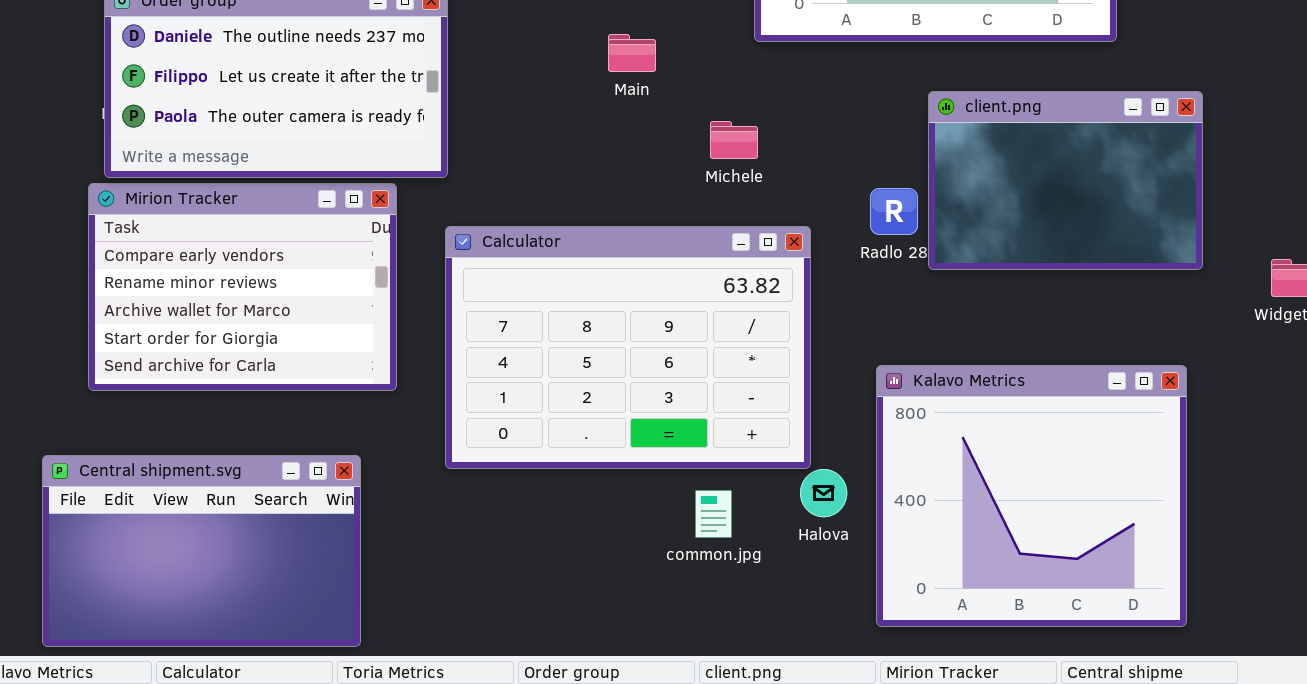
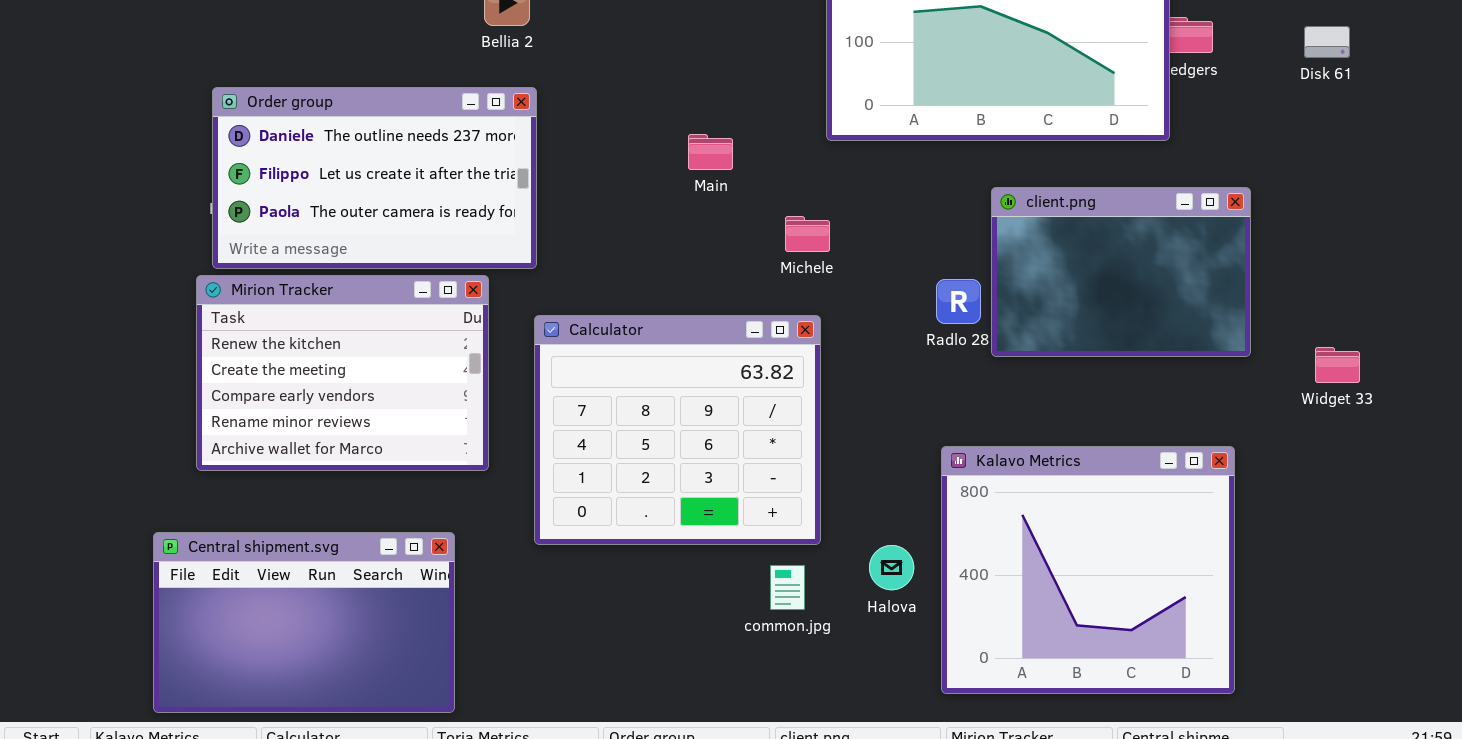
Mirion Tracker: [88,183,397,391] -> [196,275,489,471], scrolled up 2 rows
Calculator: [445,226,811,469] -> [534,315,821,545], resized

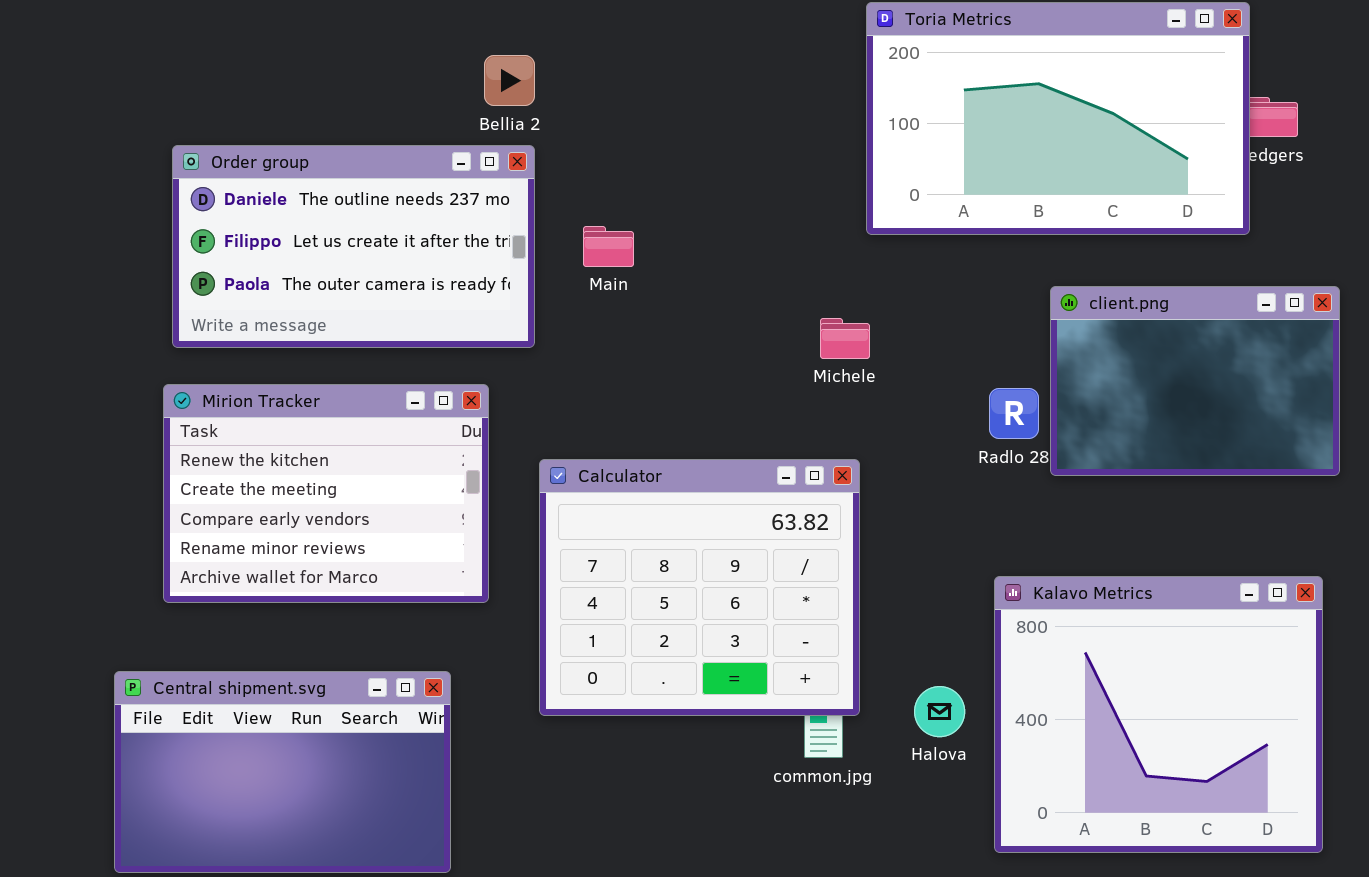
Order group: [212,87,537,269] -> [172,145,535,348], moved
Main: [688,134,733,170] -> [583,226,634,267], moved
Calculator: [534,315,821,545] -> [539,459,860,716], moved

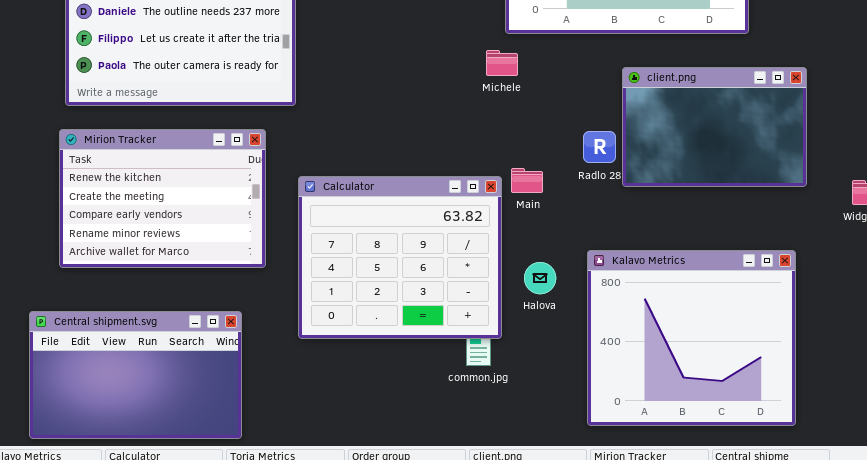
Main: [583,226,634,267] -> [511,168,543,193], moved
Michele: [820,318,870,359] -> [486,50,518,76], moved
Halova: [914,686,965,737] -> [524,262,556,294], moved

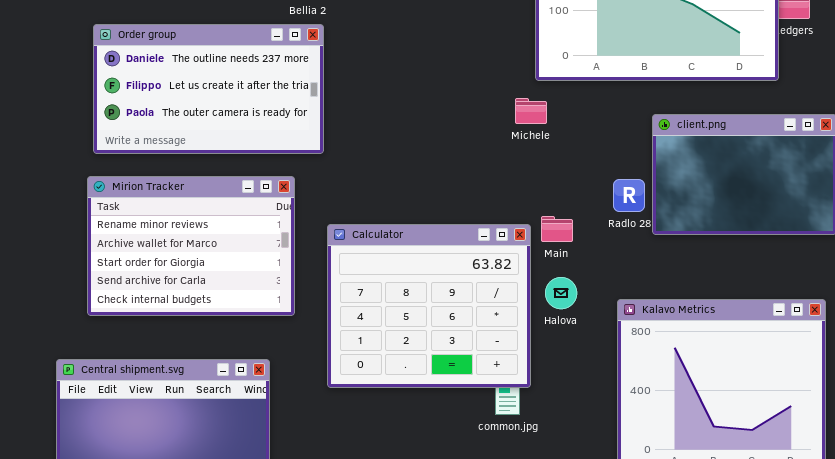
Mirion Tracker: [59,129,266,268] -> [87,176,295,316], scrolled down 3 rows
Halova: [524,262,556,294] -> [545,277,577,309], moved

